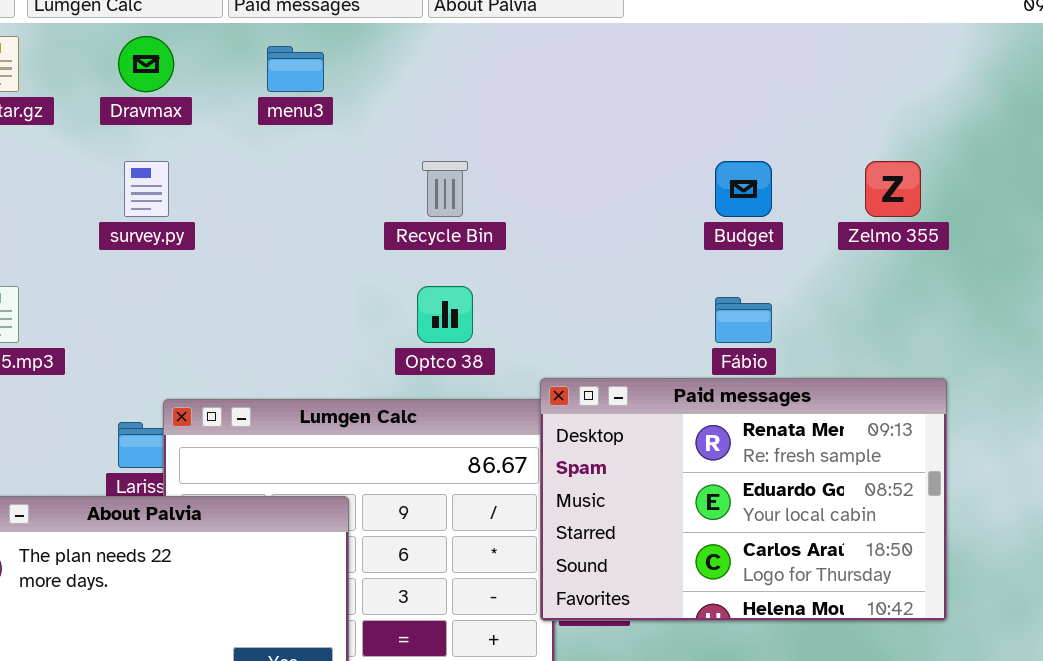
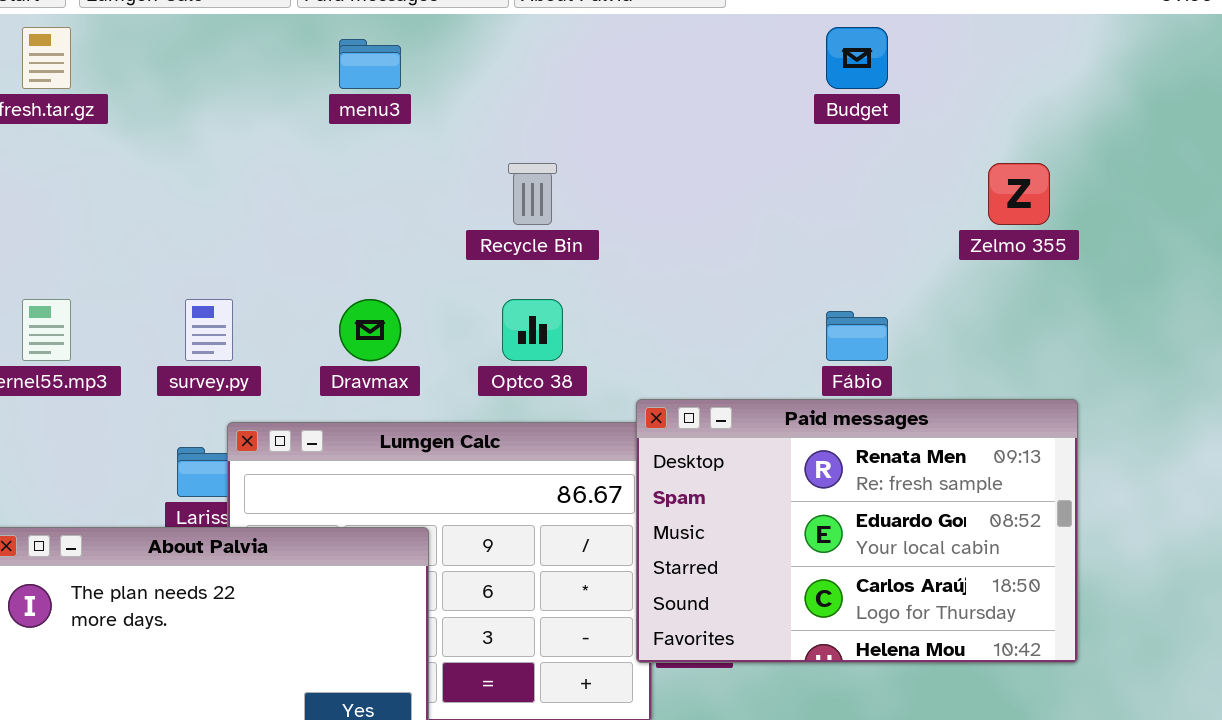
Dravmax: [118,36,174,92] -> [339,299,401,361], moved
survey.py: [124,161,169,217] -> [185,299,233,361], moved
Budget: [715,161,772,217] -> [826,27,888,89], moved

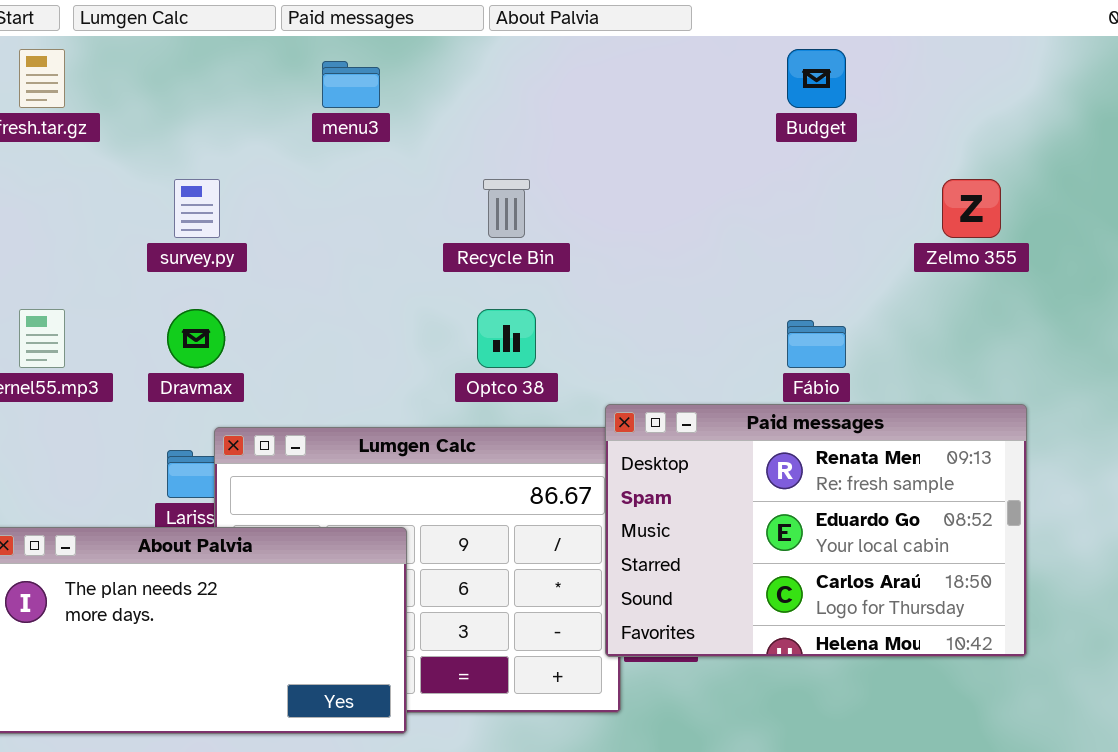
survey.py: [185,299,233,361] -> [174,179,220,238], moved
Dravmax: [339,299,401,361] -> [167,309,225,368], moved

